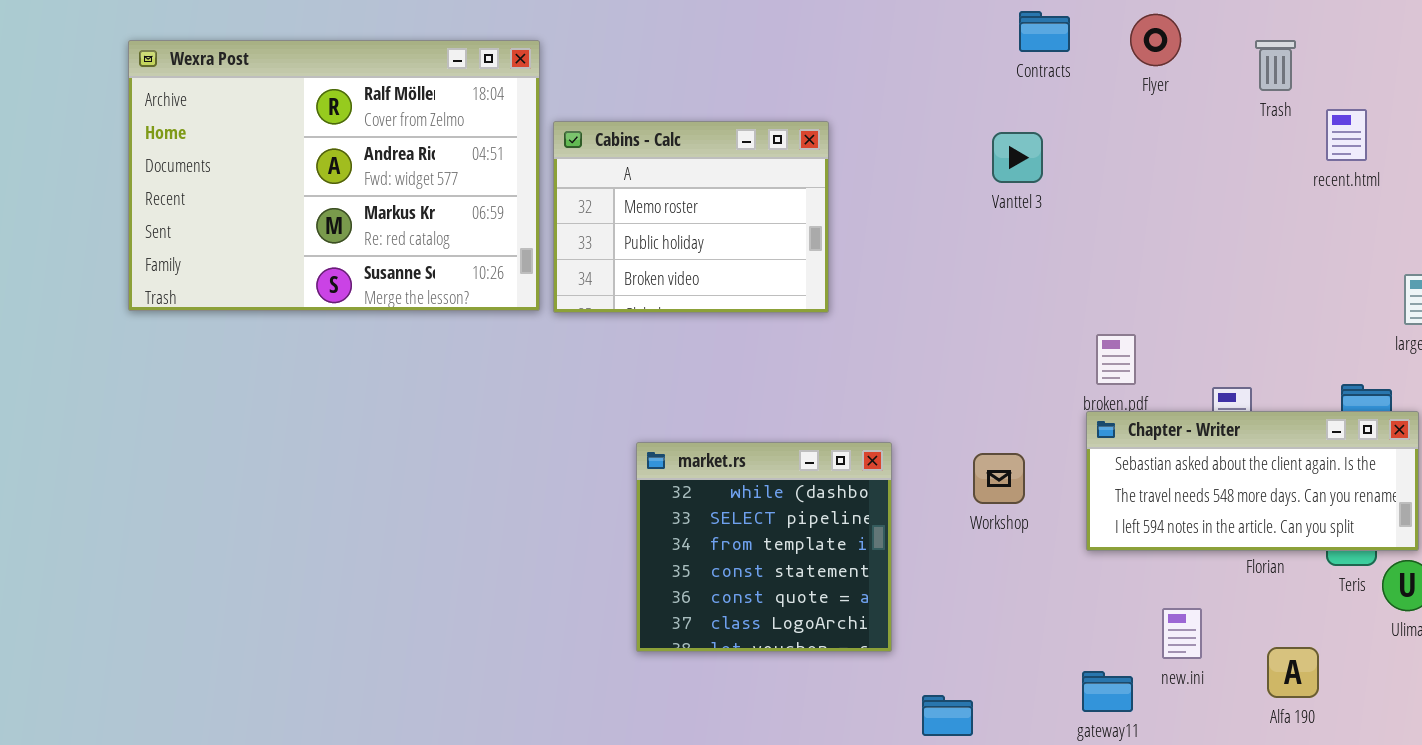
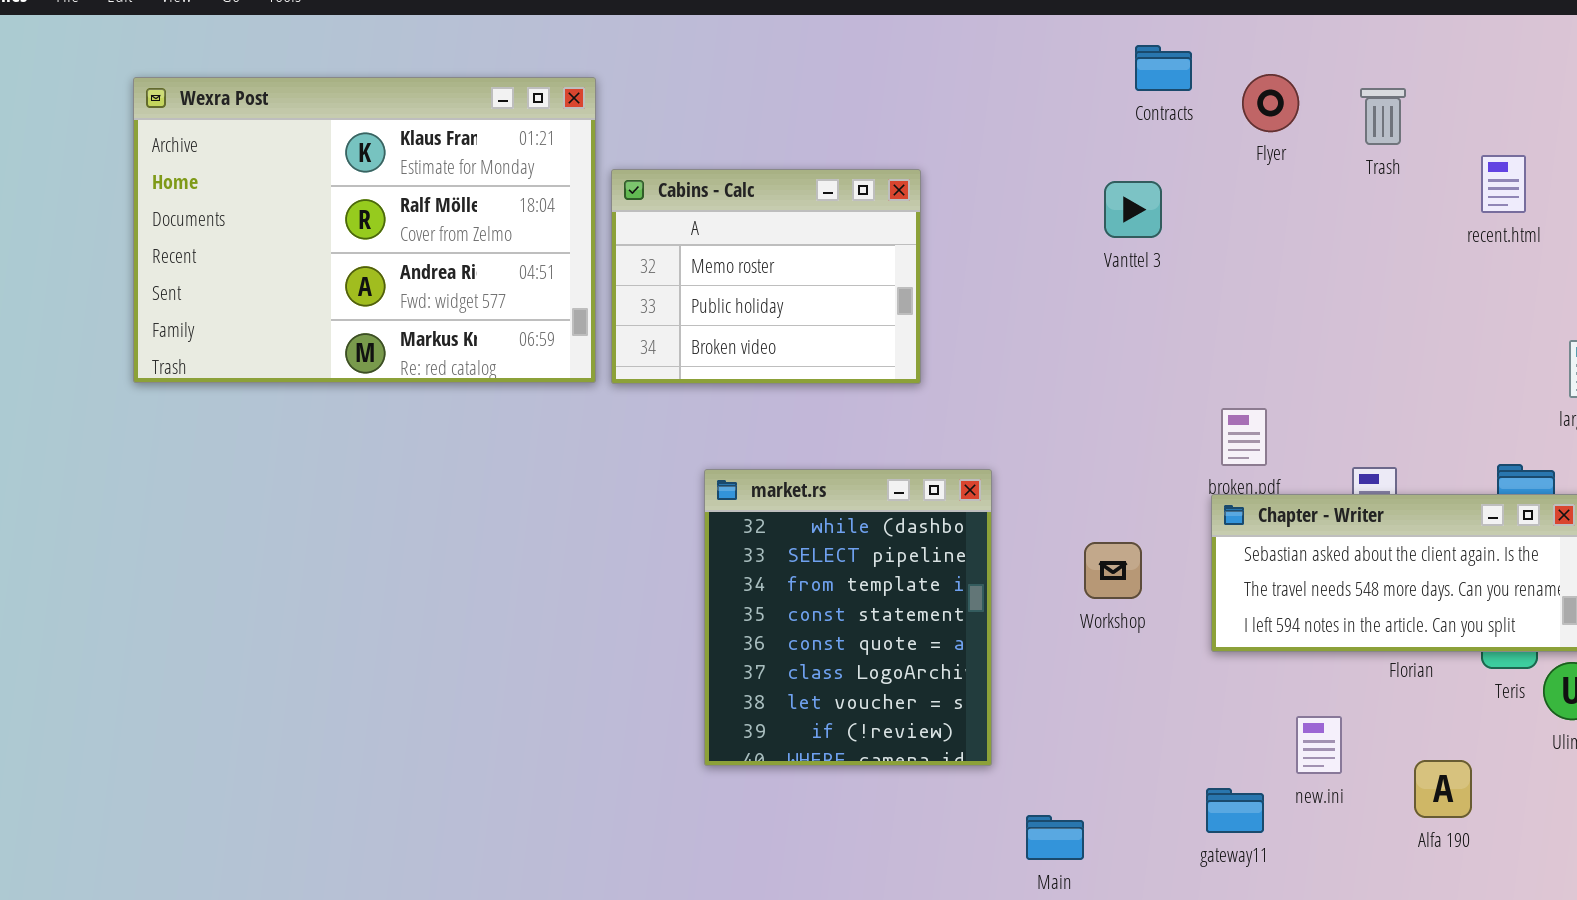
Flyer: [1130,14,1181,66] -> [1242,74,1299,132], moved
Wexra Post: [128,40,540,311] -> [133,77,596,383], scrolled up 1 row
Trash: [1255,40,1296,91] -> [1360,88,1406,145], moved
market.rs: [636,442,892,652] -> [704,469,992,766], resized

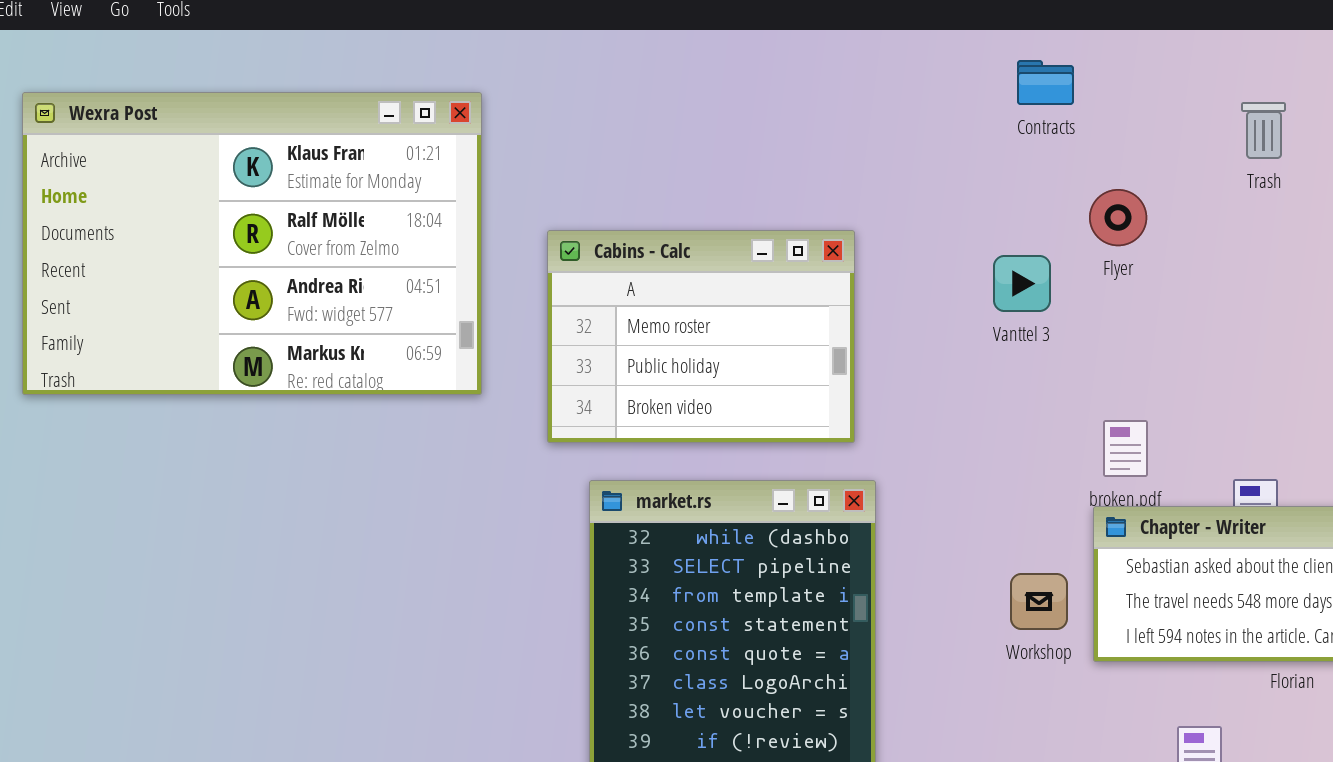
Flyer: [1242,74,1299,132] -> [1089,189,1147,246], moved
Cabins - Calc: [611,169,921,384] -> [547,230,855,443], moved
Vanttel 3: [1104,181,1162,238] -> [993,255,1051,312], moved
Workshop: [1084,542,1142,599] -> [1010,573,1068,630], moved

